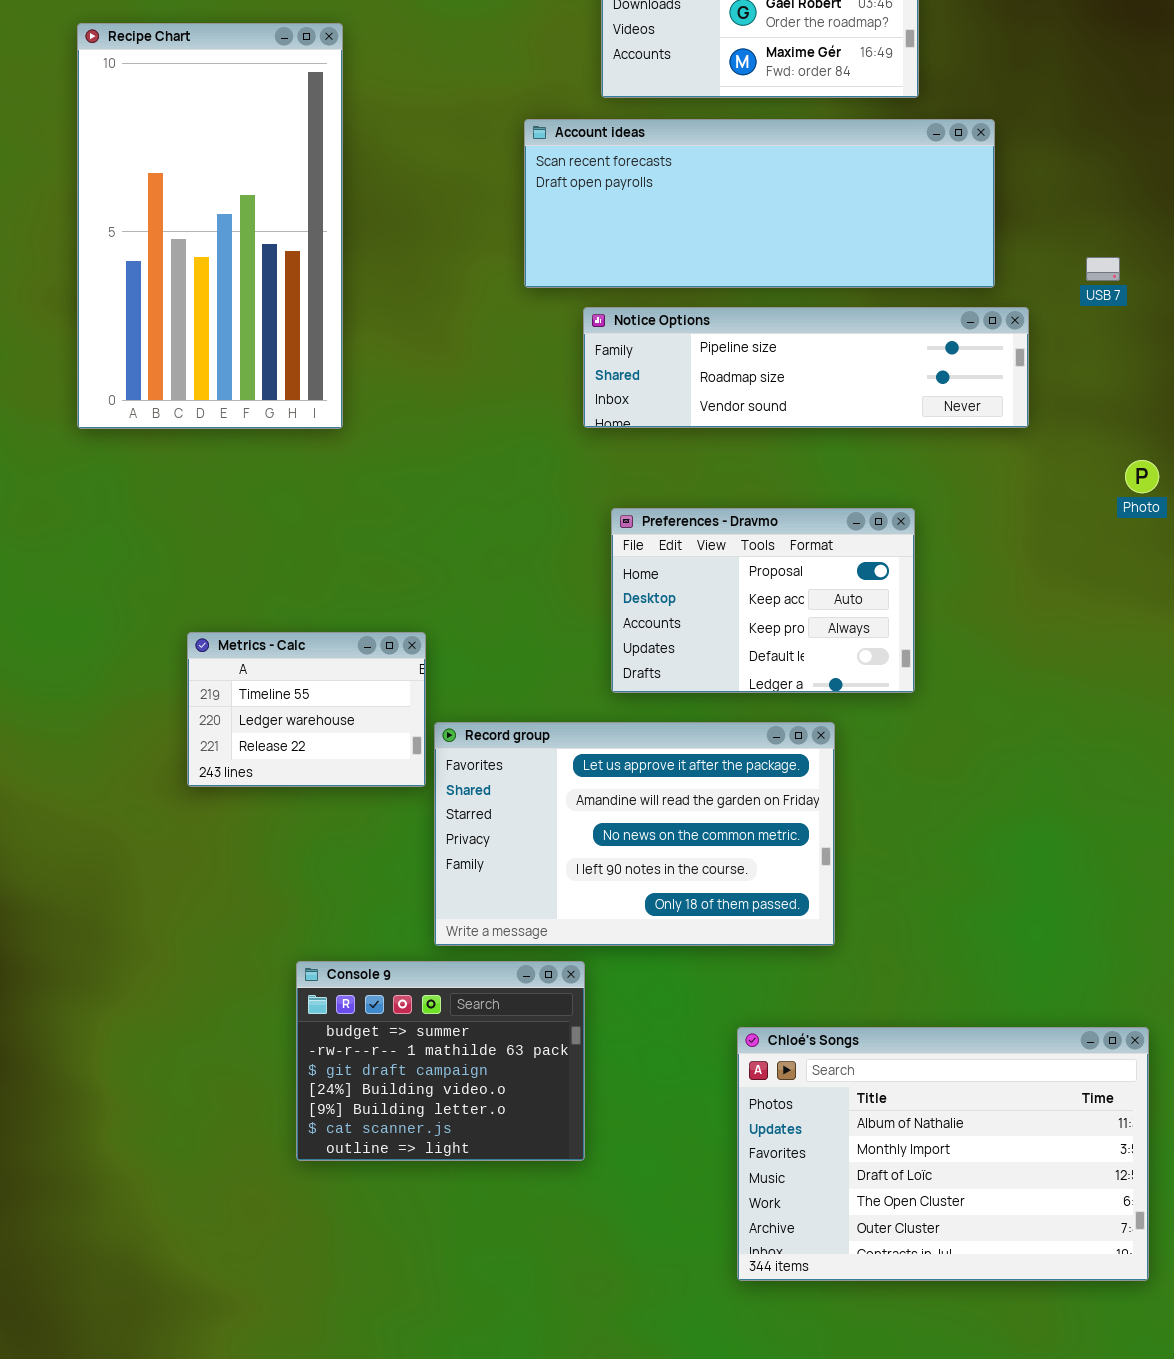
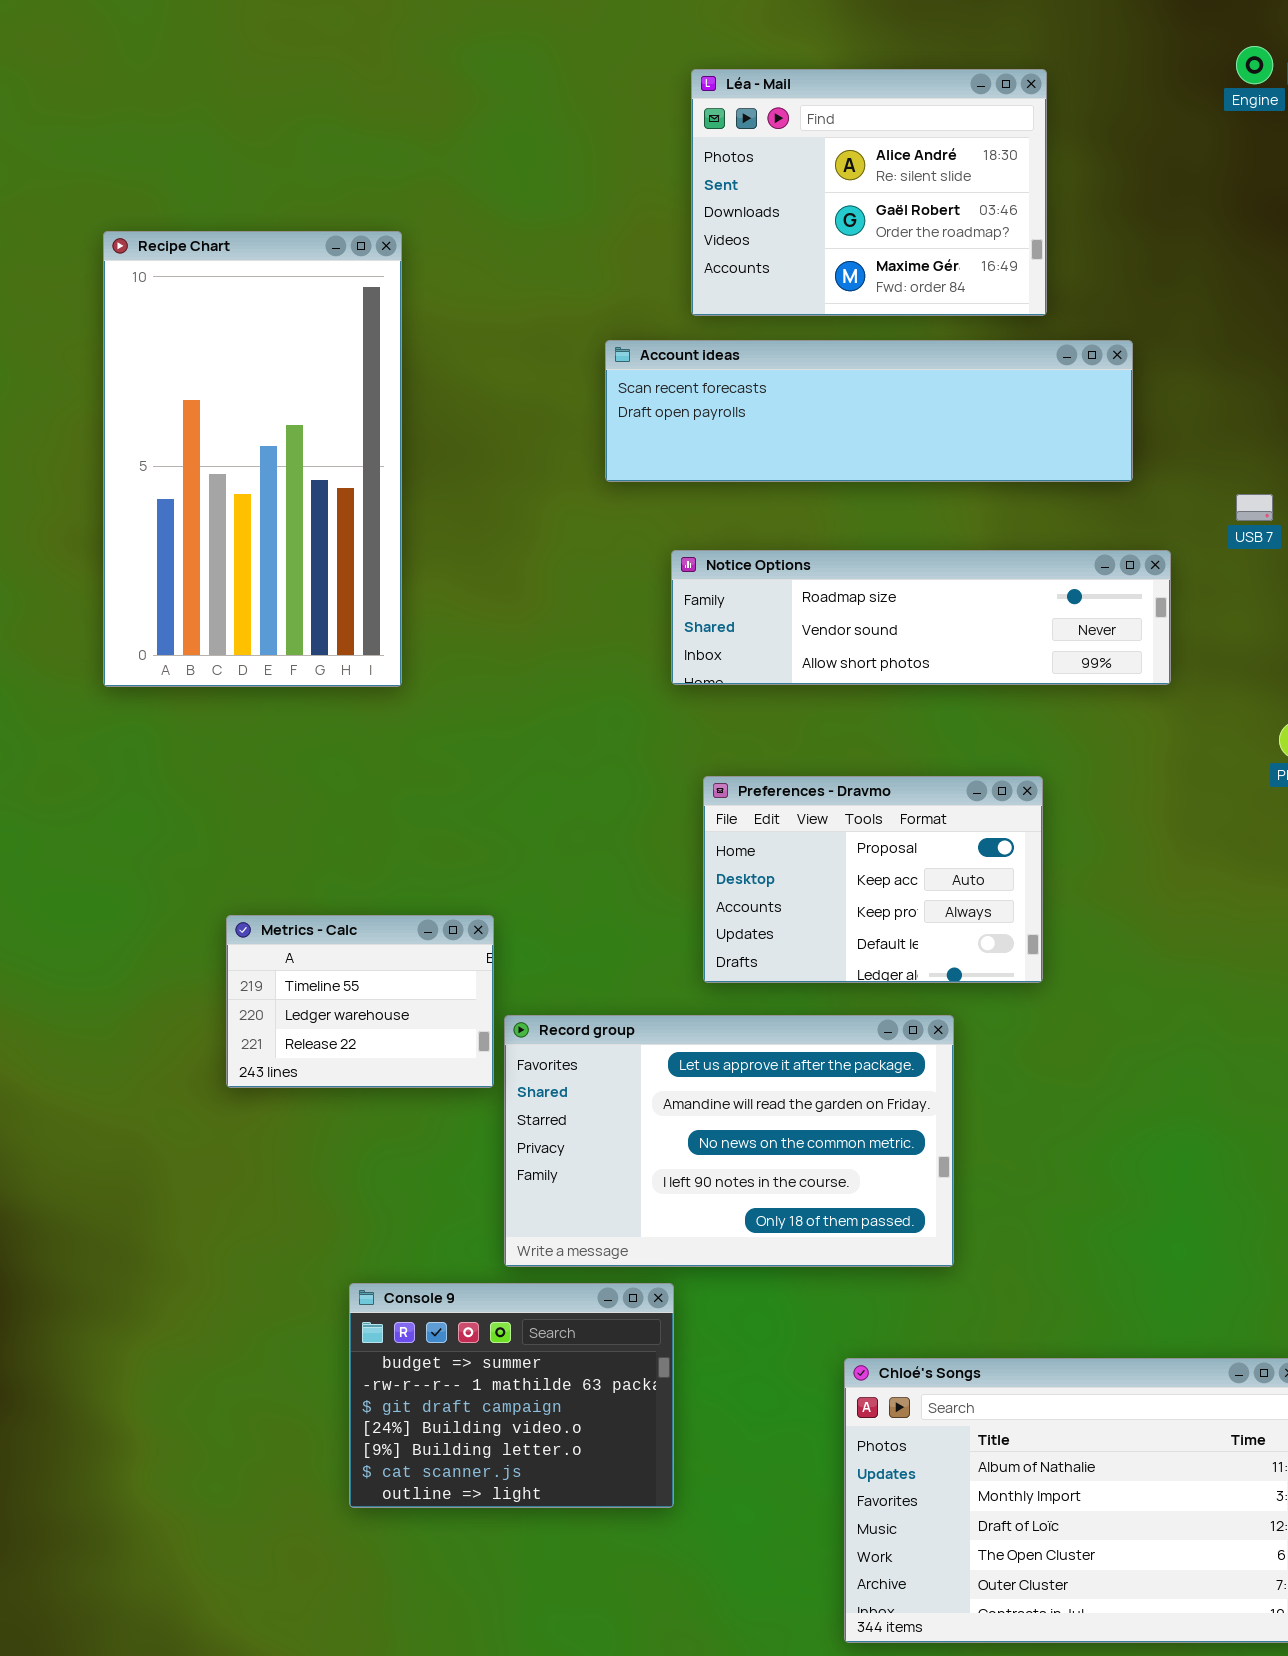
Account ideas: [524,119,995,288] -> [605,340,1133,482], resized
Notice Options: [583,307,1029,428] -> [671,550,1171,685], scrolled down 1 row

